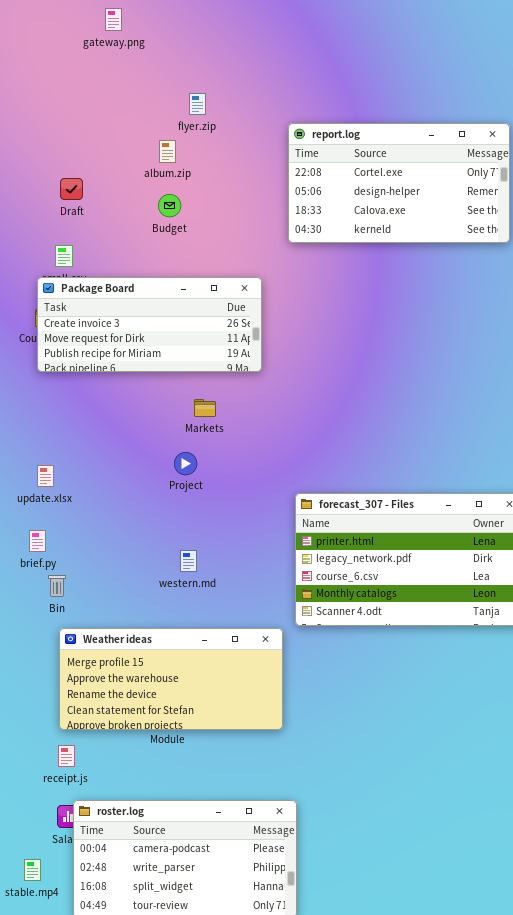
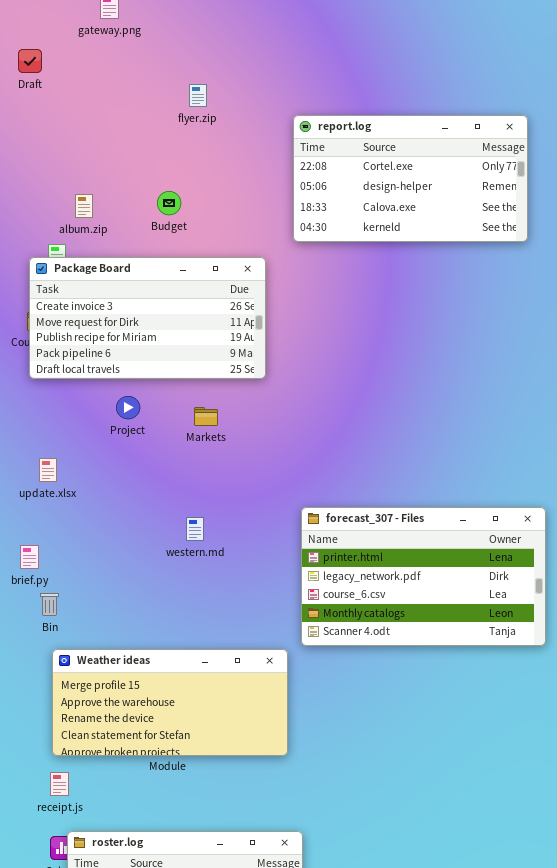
album.zip: [159,140,176,163] -> [75,194,93,218], moved
Draft: [60,178,83,200] -> [18,49,42,73], moved
Package Board: [37,277,262,372] -> [29,257,266,379], resized
Project: [174,452,197,475] -> [116,396,140,419], moved
update.xlsx: [37,465,54,487] -> [39,458,57,482], moved
western.md: [180,550,197,572] -> [186,517,204,541], moved

